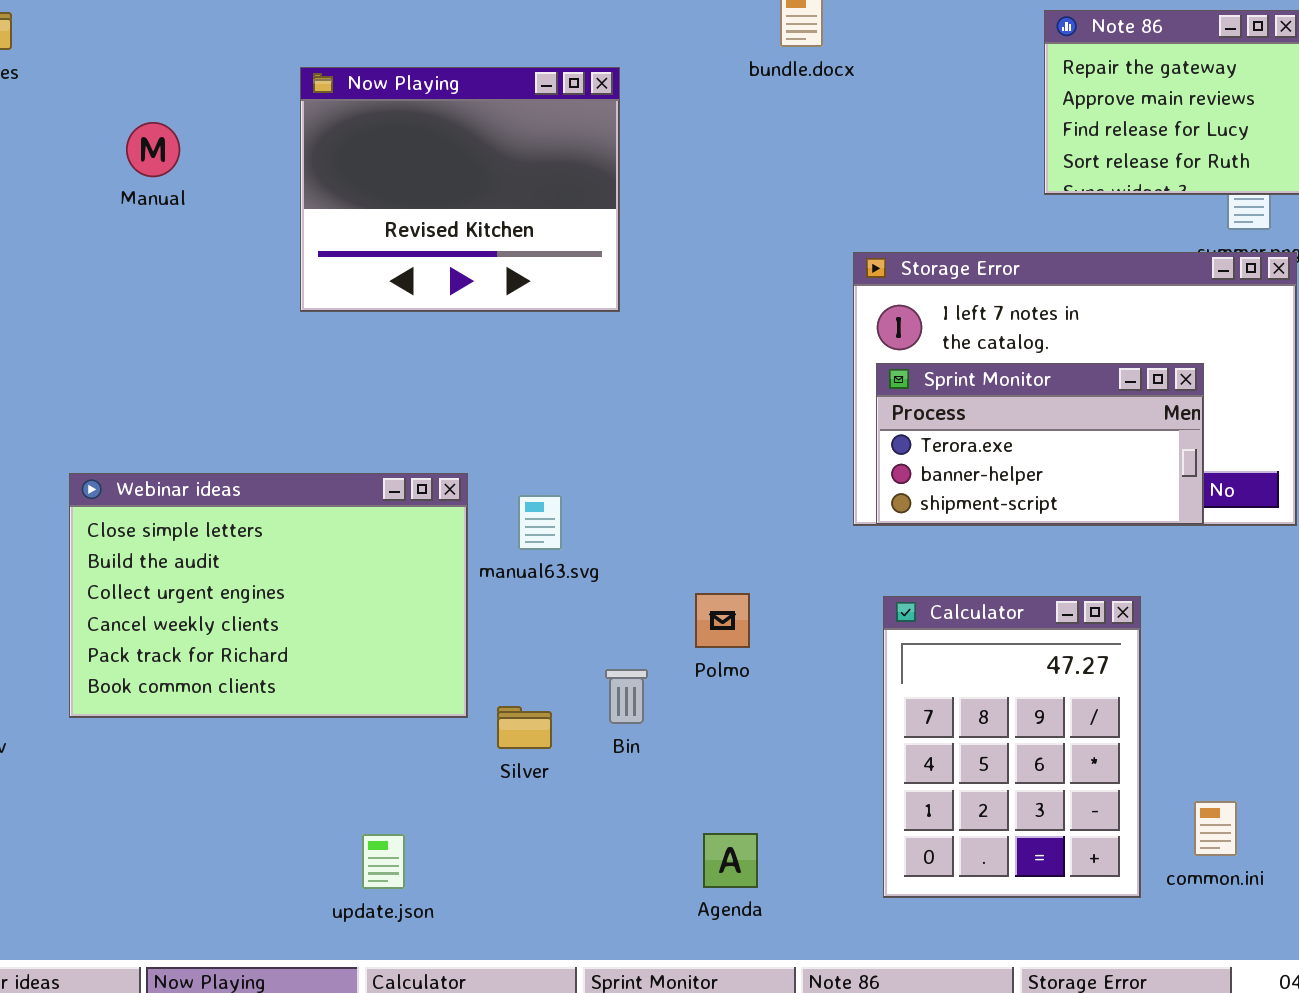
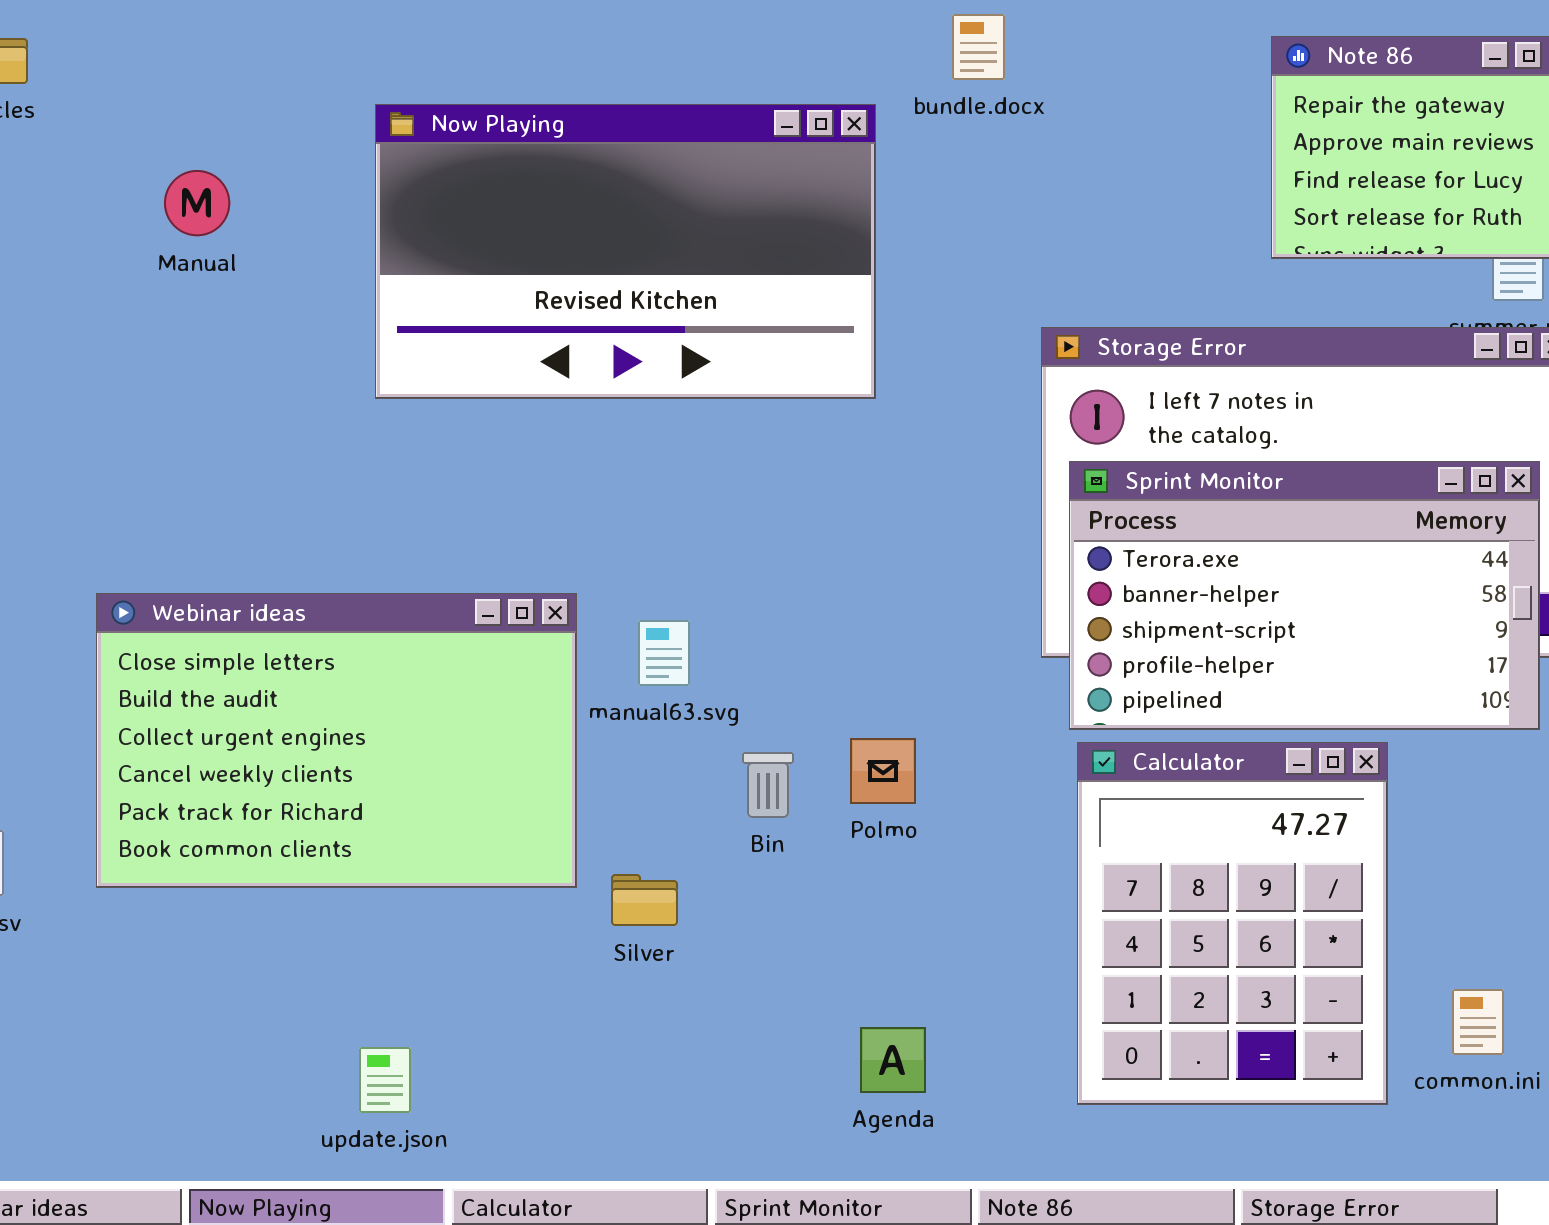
Now Playing: [300,67,620,312] -> [375,104,876,399], resized
Sprint Monitor: [876,363,1204,525] -> [1069,461,1540,730], resized
Bin: [605,669,648,724] -> [742,752,794,818], moved
update.json: [362,834,405,889] -> [359,1047,411,1113], moved

